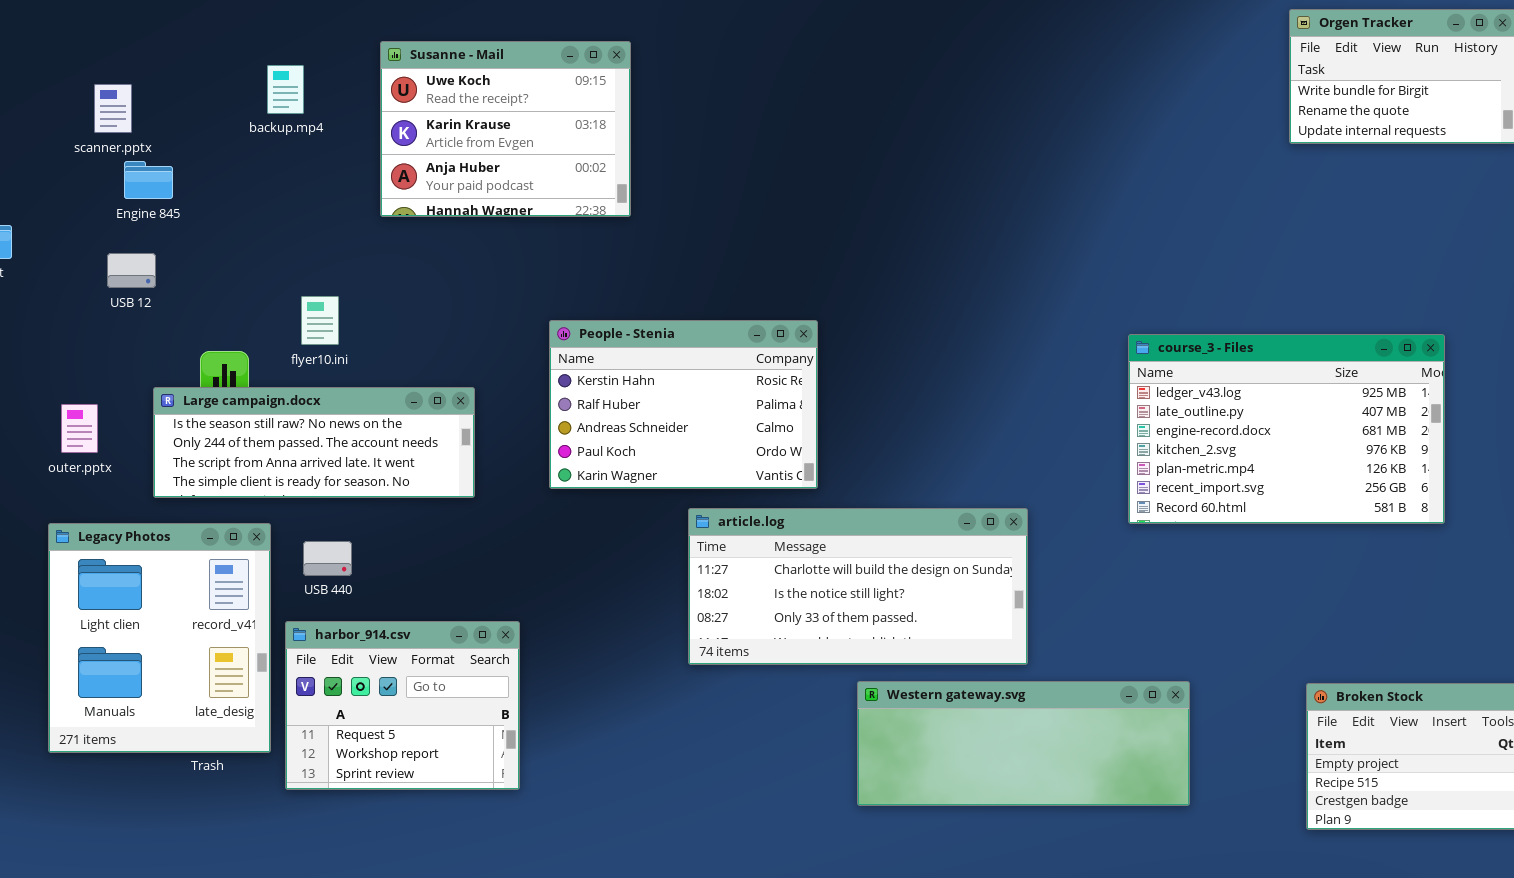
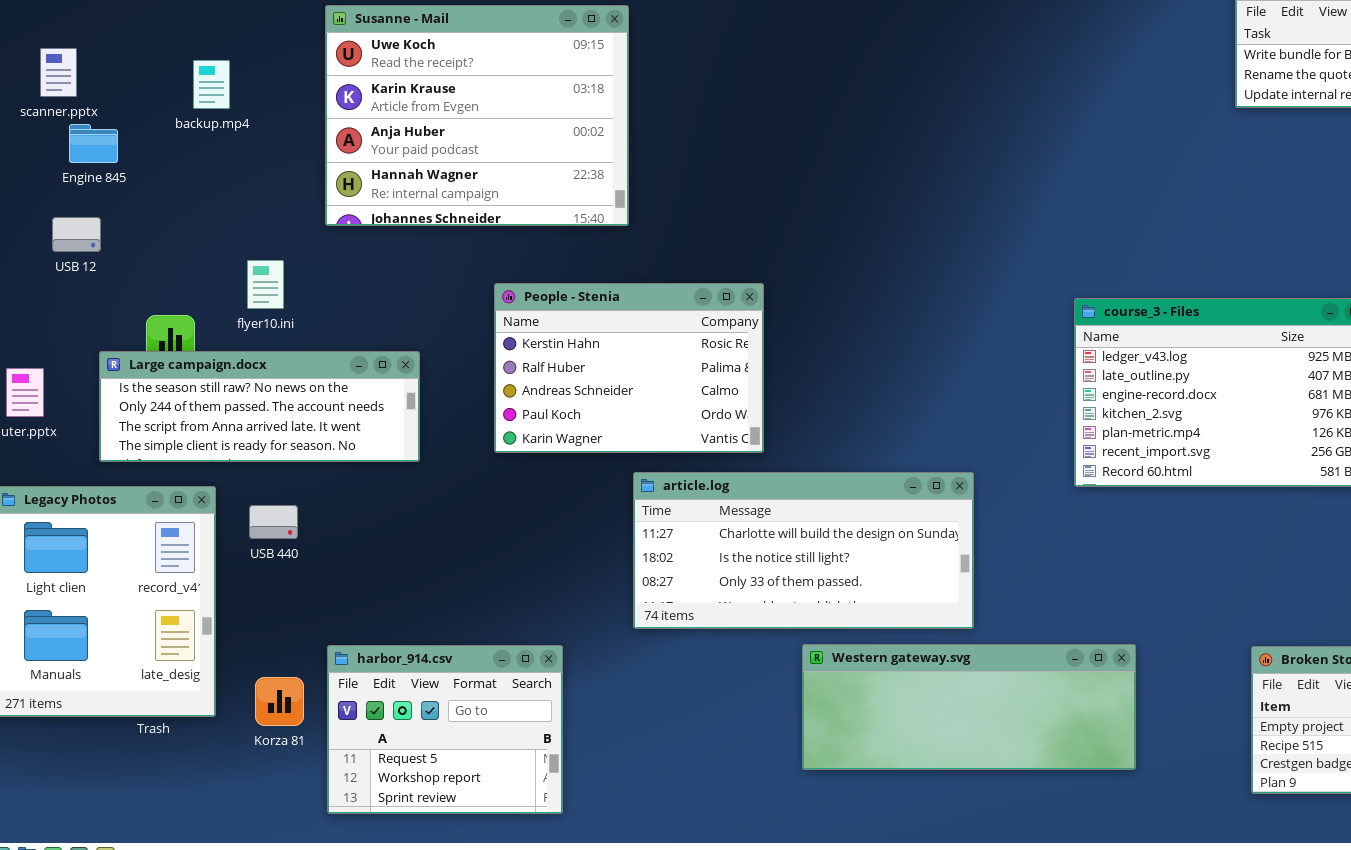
Susanne - Mail: [380,41,631,217] -> [325,5,629,226], resized
backup.mp4: [267,65,304,114] -> [193,60,230,109], moved
harbor_914.csv: [285,621,520,790] -> [327,645,563,814], moved

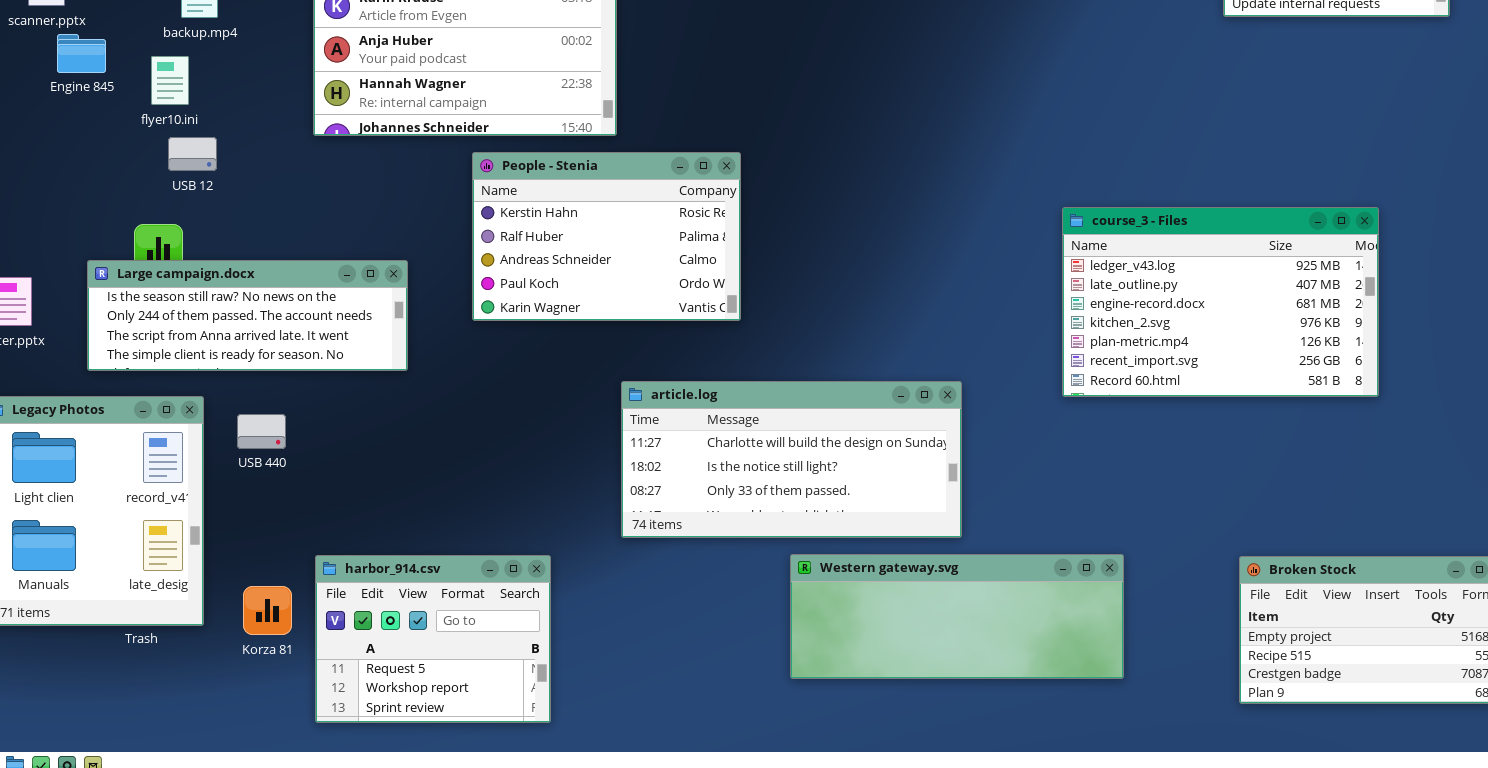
USB 12: [52,217,101,252] -> [168,137,217,171], moved
flyer10.ini: [247,260,284,309] -> [151,56,189,105], moved
People - Stenia: [494,283,764,453] -> [472,152,741,321], moved

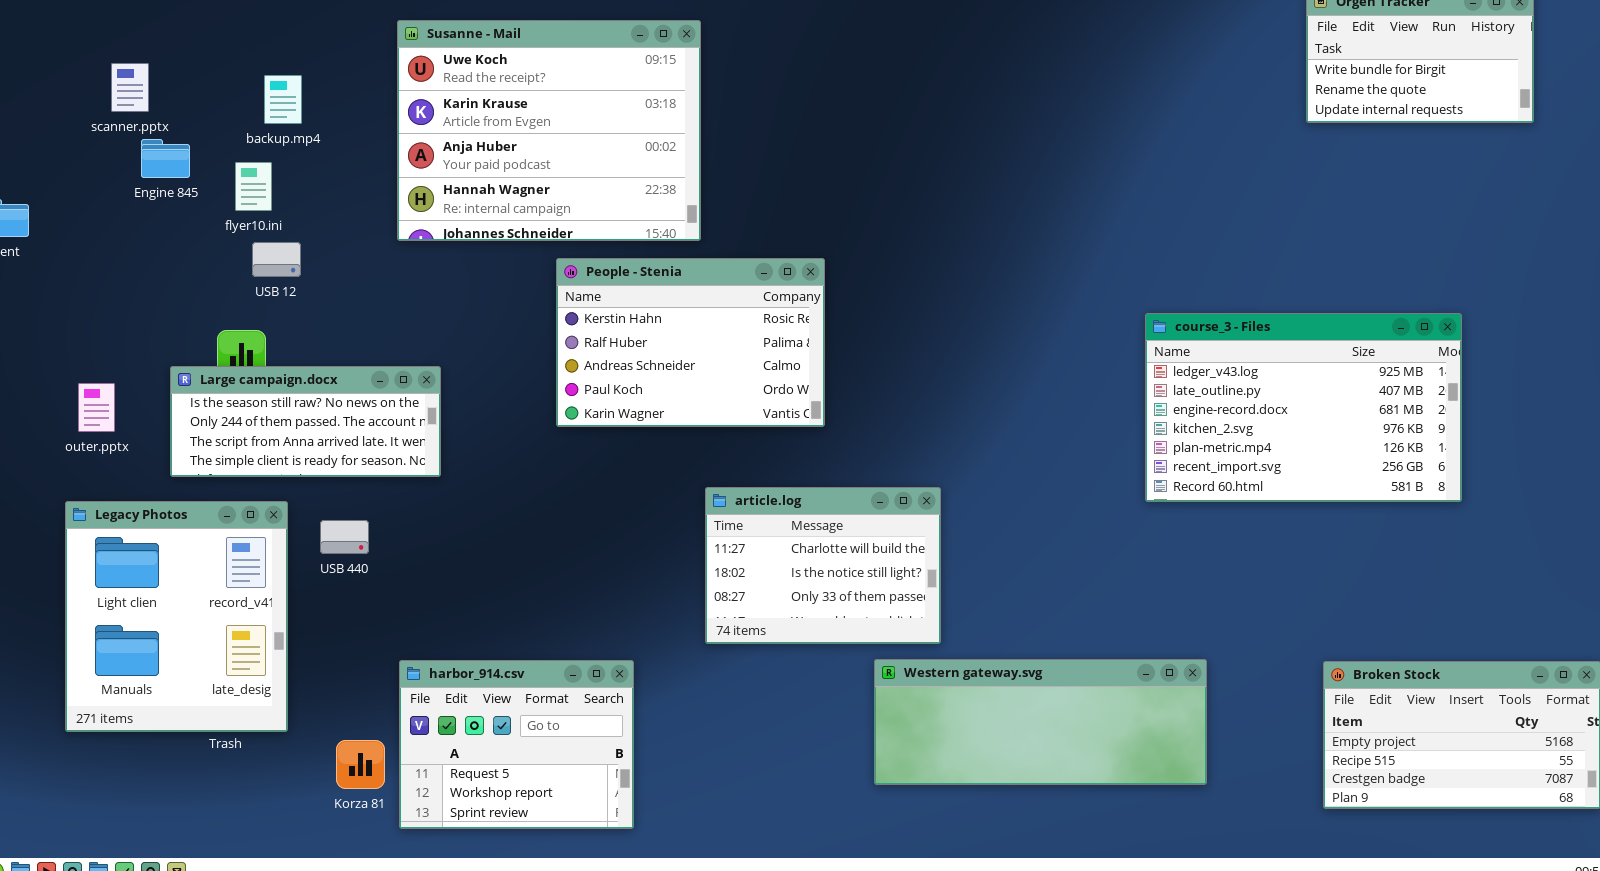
Large campaign.docx: [87,260,408,371] -> [170,366,441,477], resized
article.log: [621,381,962,538] -> [705,487,941,644], resized
Korza 81: [243,586,292,635] -> [336,740,385,789], moved

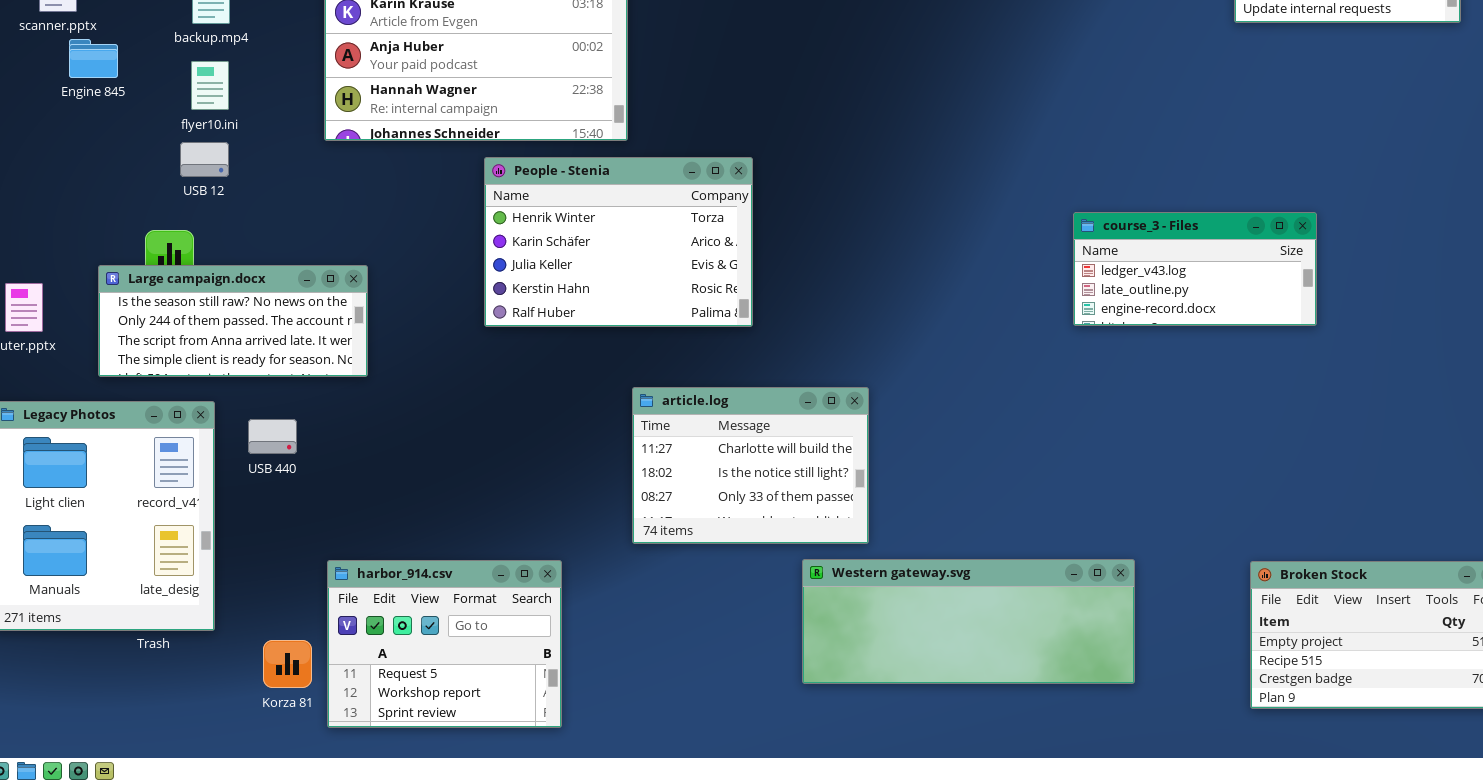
flyer10.ini: [235,162,272,211] -> [191,61,229,110], moved
People - Stenia: [556,258,825,427] -> [484,157,753,327], scrolled up 3 rows
course_3 - Files: [1145,313,1462,502] -> [1073,212,1317,326], resized

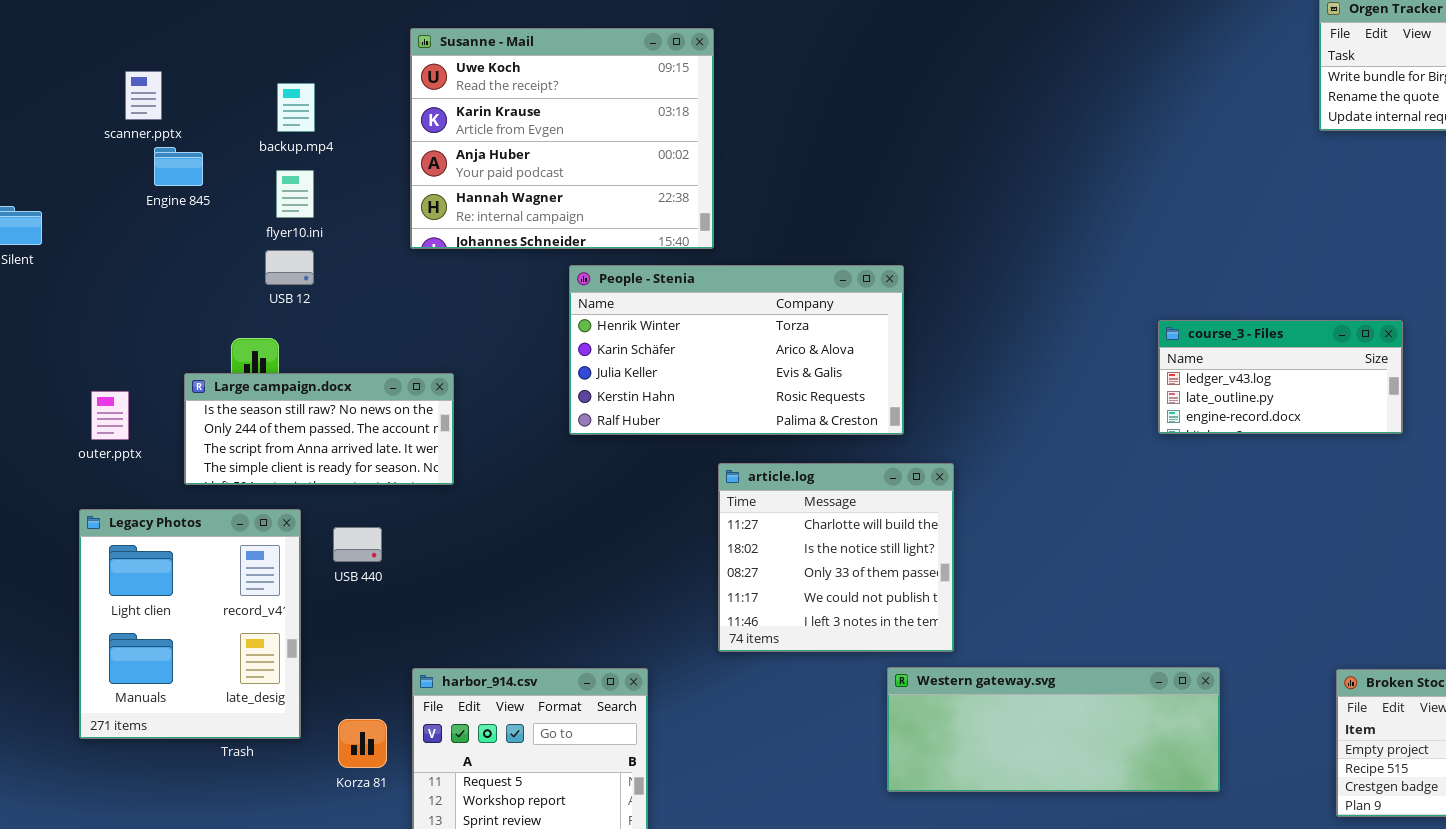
People - Stenia: [484,157,753,327] -> [569,265,904,435], resized
article.log: [632,387,869,544] -> [718,463,954,652], resized
Korza 81: [263,640,312,688] -> [338,719,387,768], moved

